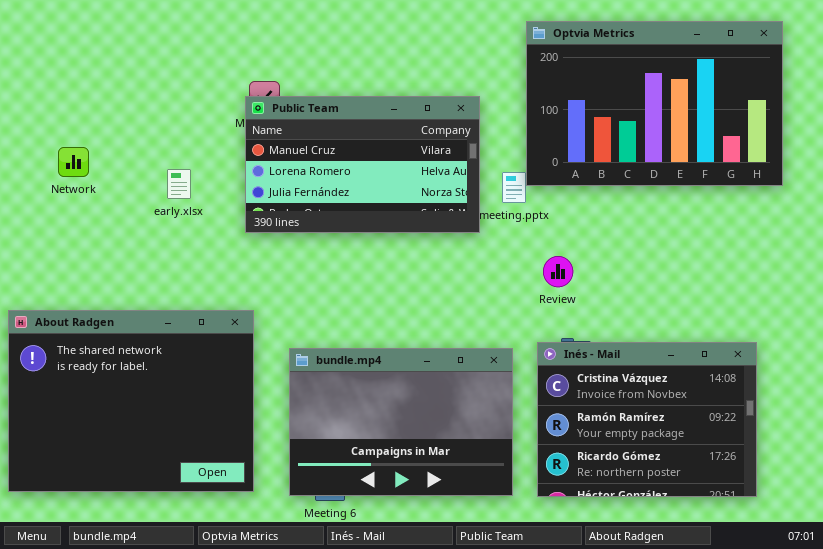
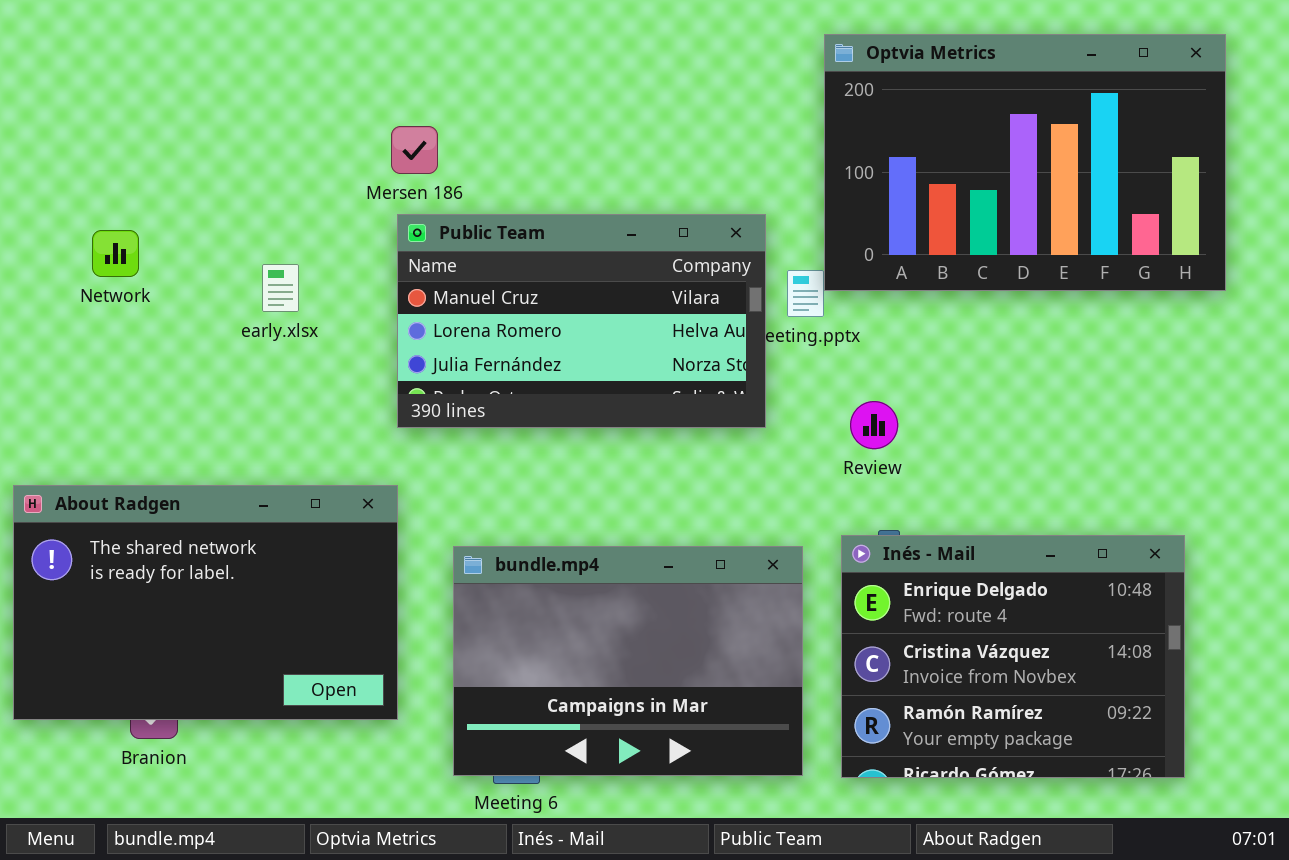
Public Team: [245,96,480,233] -> [397,214,766,428], moved
About Radgen: [8,310,254,492] -> [13,485,398,720], resized
Inés - Mail: [537,342,757,497] -> [841,535,1185,778], scrolled up 1 row

